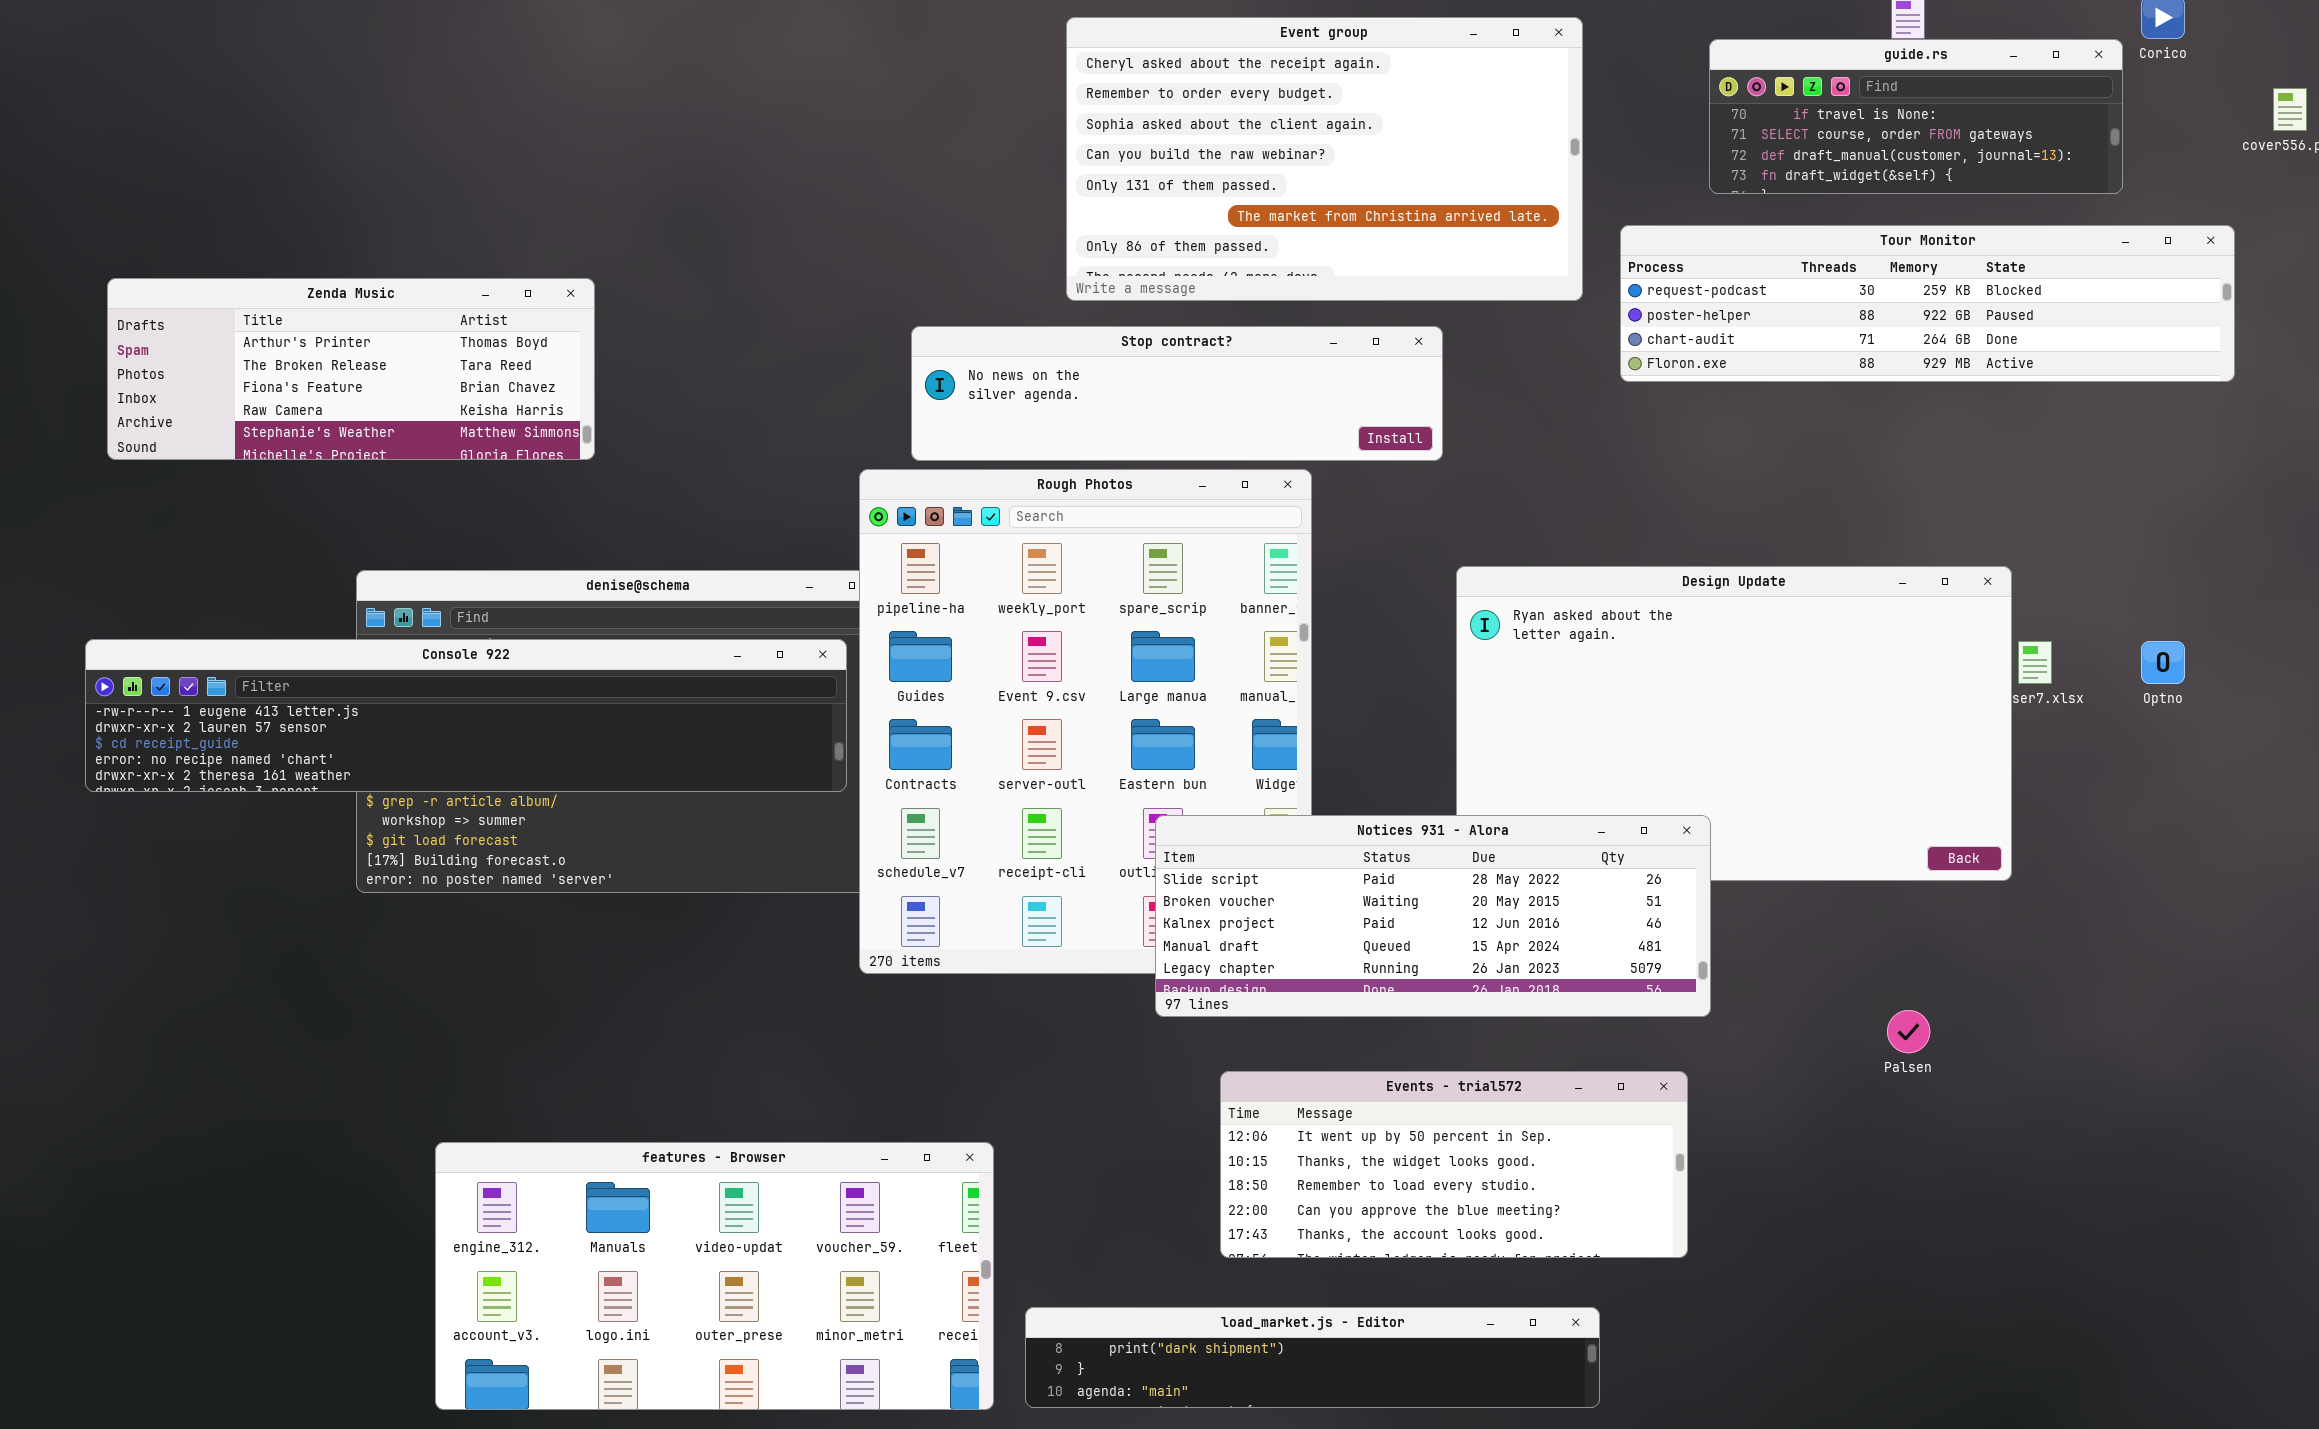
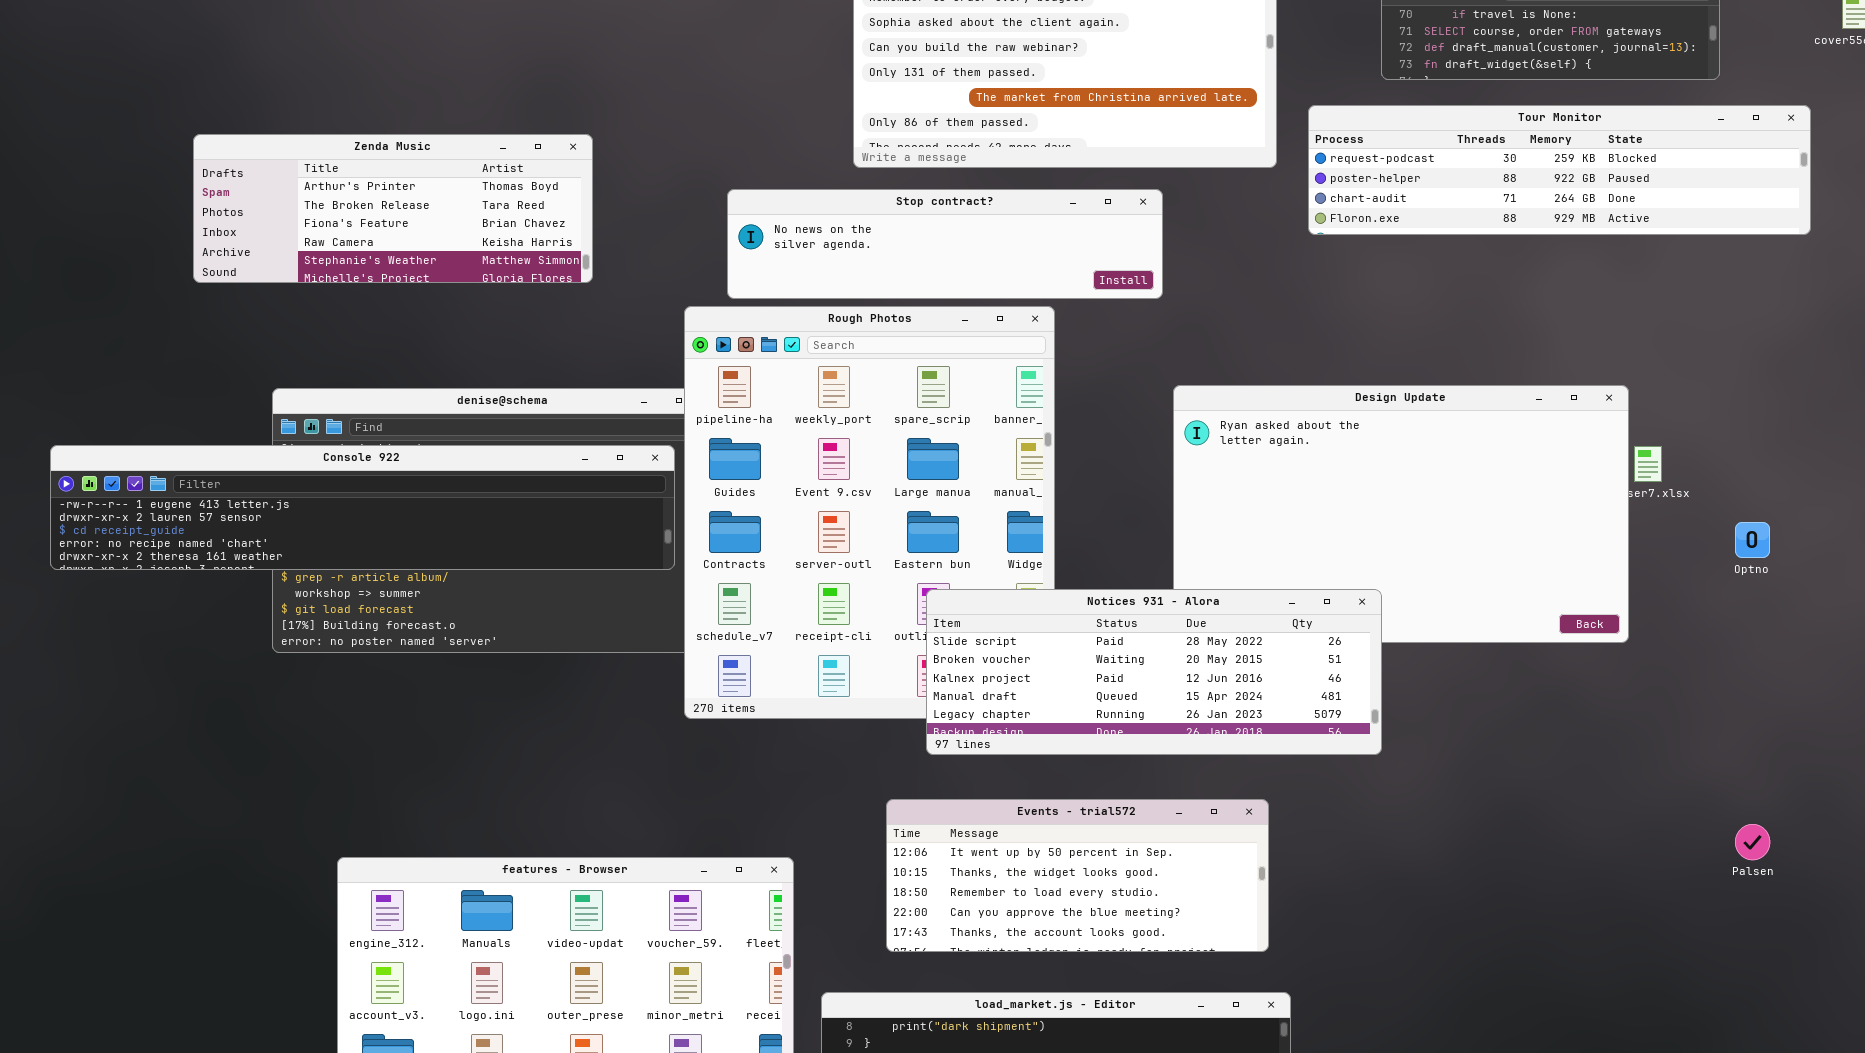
Zenda Music: [107,278,595,460] -> [193,134,593,283], moved
Optno: [2141,641,2185,684] -> [1735,522,1770,558], moved
Palsen: [1887,1010,1930,1053] -> [1735,824,1770,860], moved
Events - trial572: [1220,1071,1688,1258] -> [886,799,1269,952], moved

